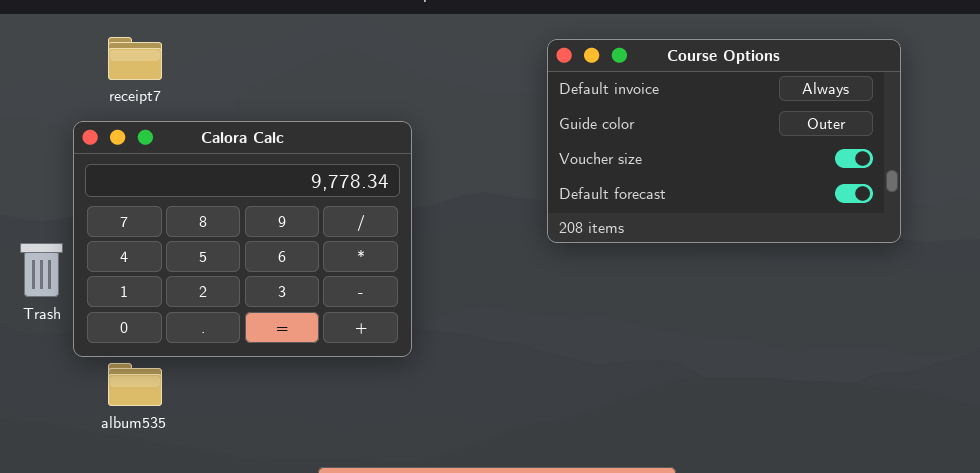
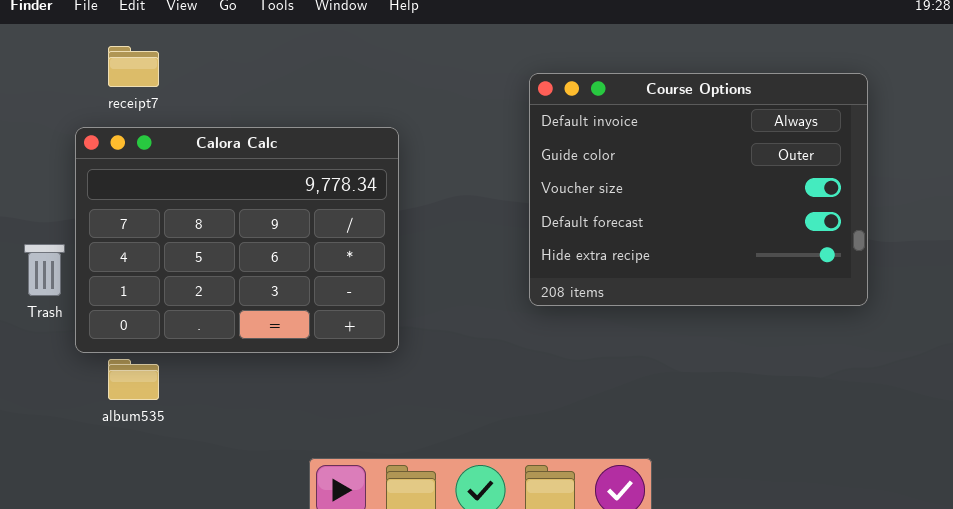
Course Options: [547,39,901,243] -> [529,73,868,306], moved, resized

